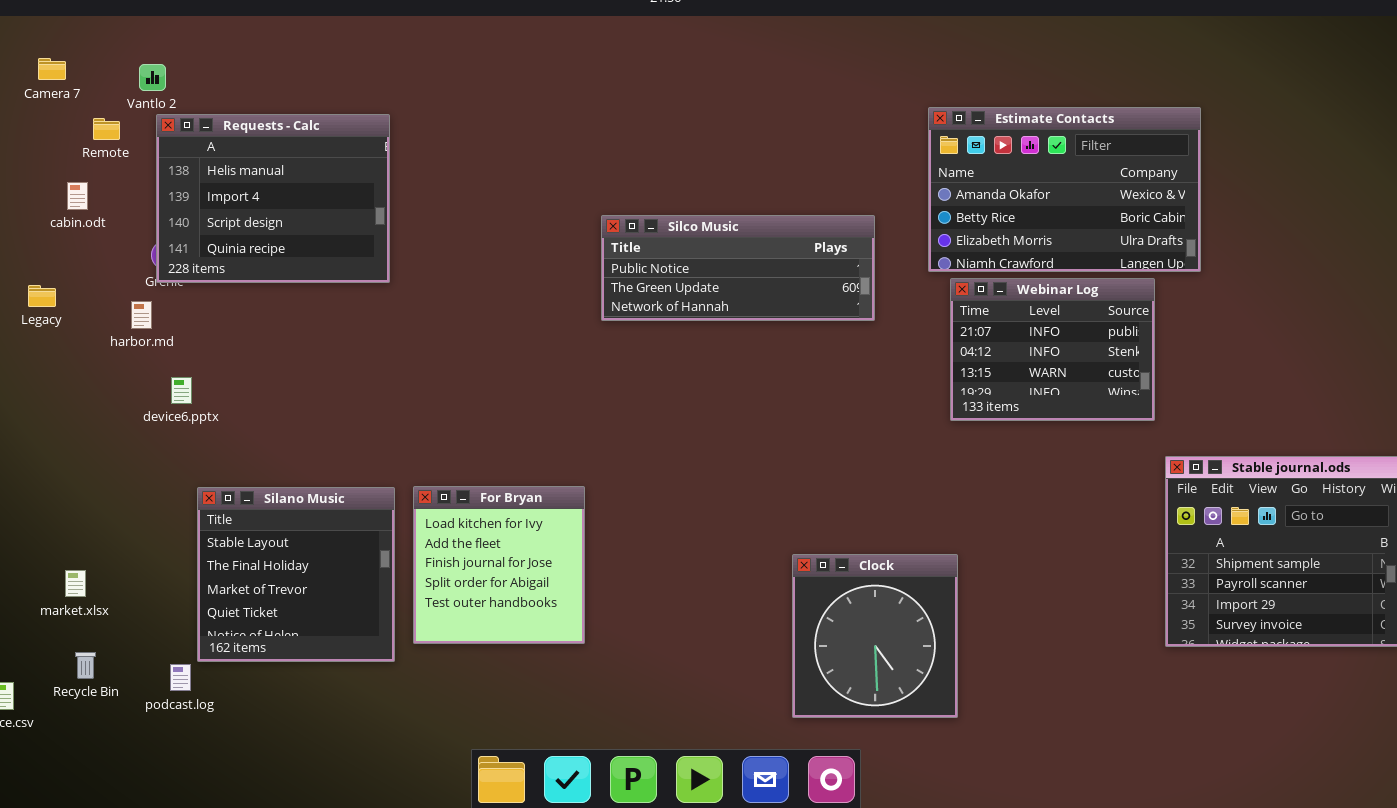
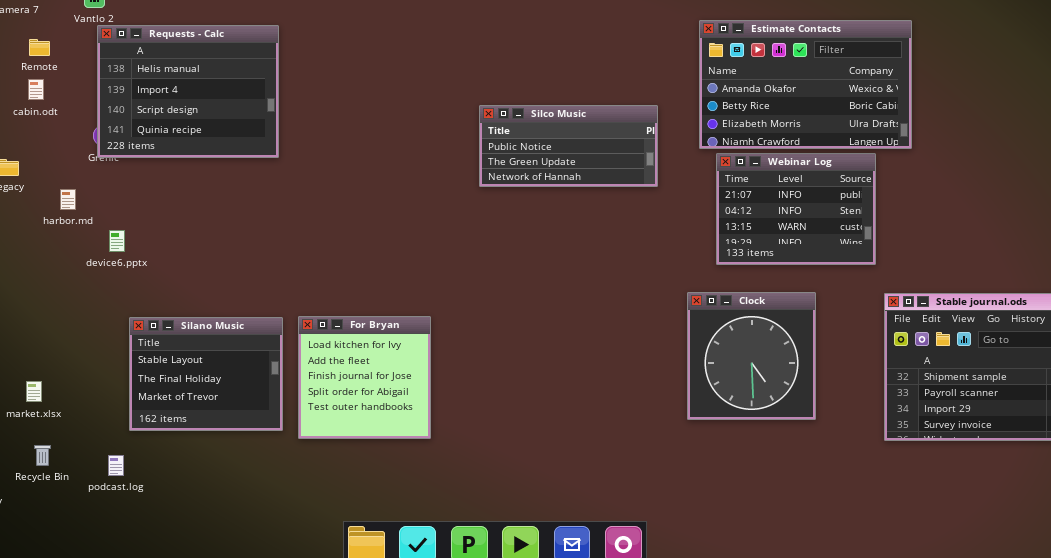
Remote: [93,118,120,140] -> [29,39,50,56], moved
Silco Music: [601,215,875,321] -> [479,105,658,187], resized
harbor.md: [131,301,152,329] -> [60,189,76,210], moved
Silano Music: [197,487,395,662] -> [129,317,283,431], resized
Clock: [792,554,958,718] -> [687,292,816,420], moved

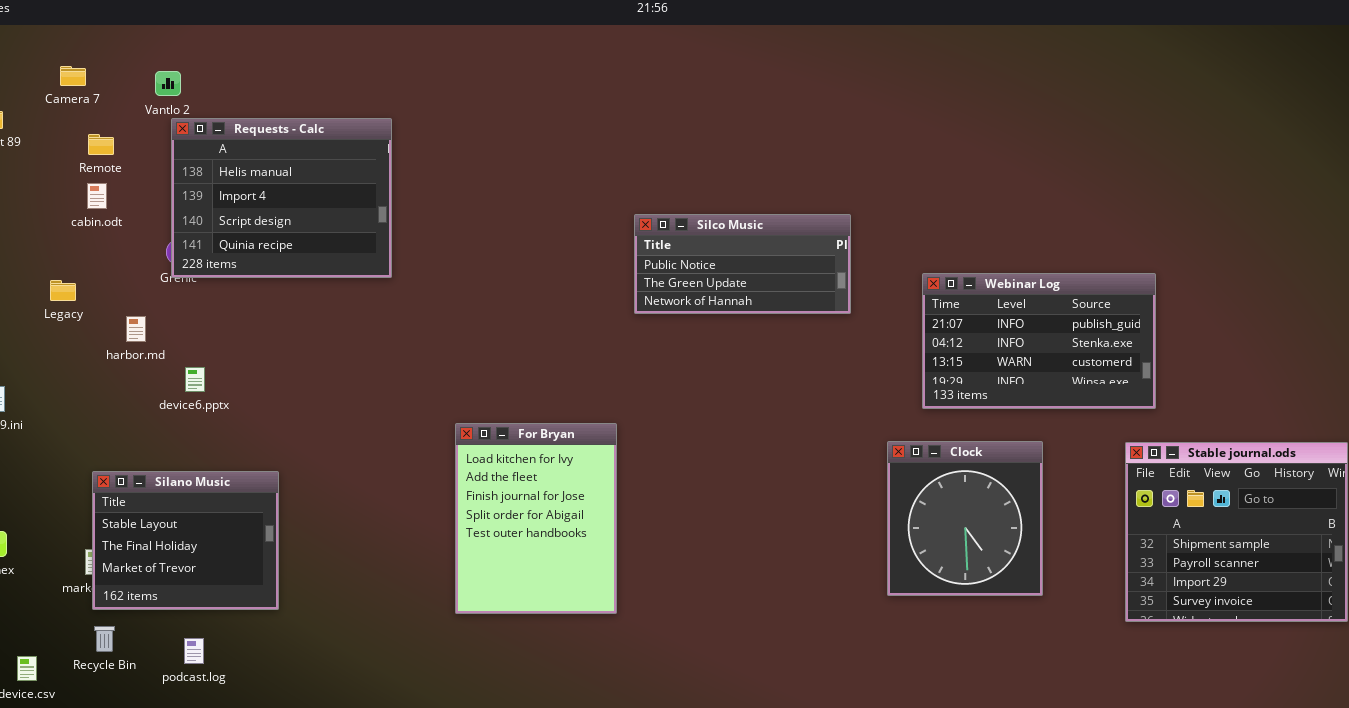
Estimate Contacts: [699,20,912,149] -> none, closed
Webinar Log: [716,153,876,265] -> [922,273,1156,409], resized
For Bryan: [298,316,431,439] -> [455,423,617,614], moved, resized
Silano Music: [129,317,283,431] -> [92,471,279,610], moved

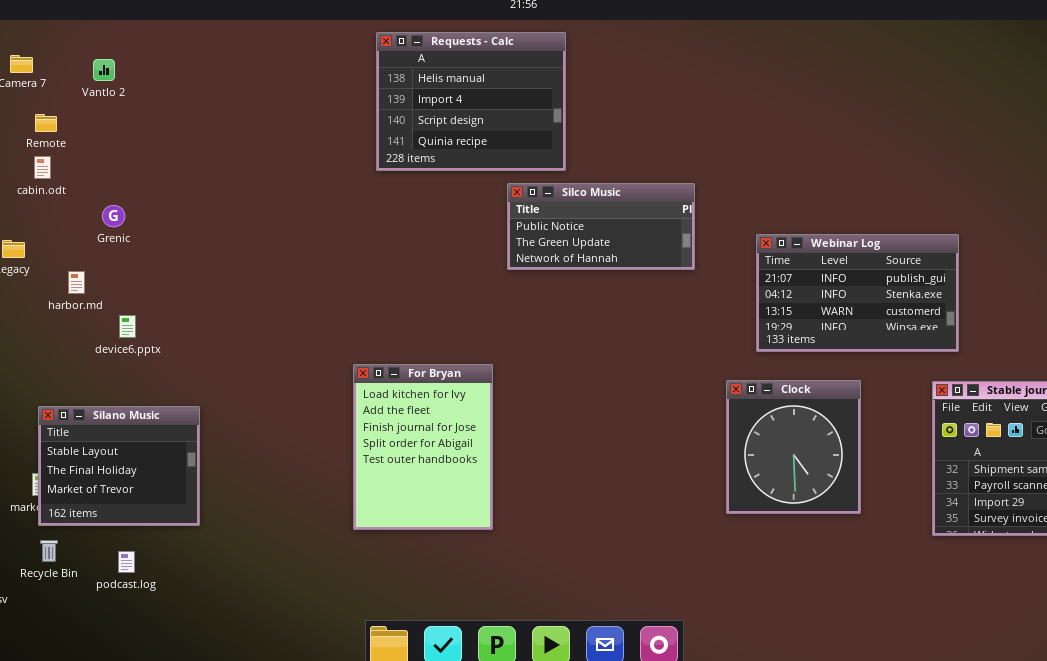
Requests - Calc: [171,118,392,278] -> [376,32,566,171], moved

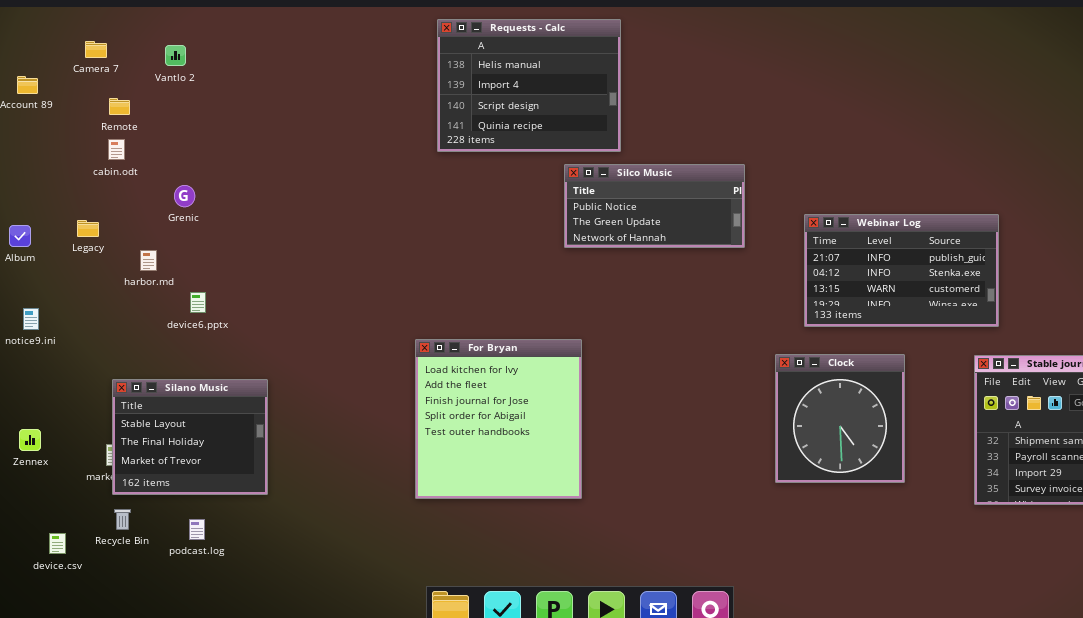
For Bryan: [353,364,493,530] -> [415,339,582,499], resized

